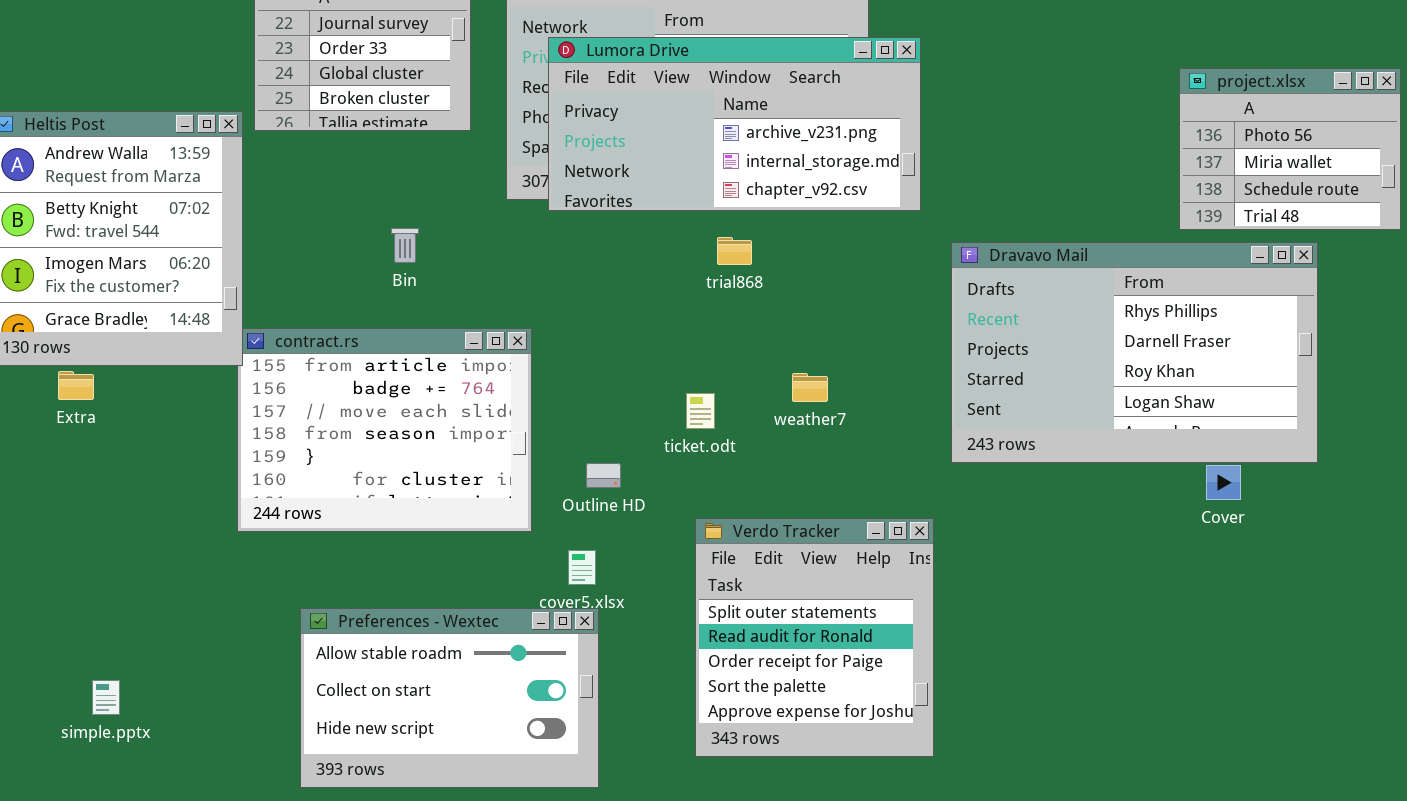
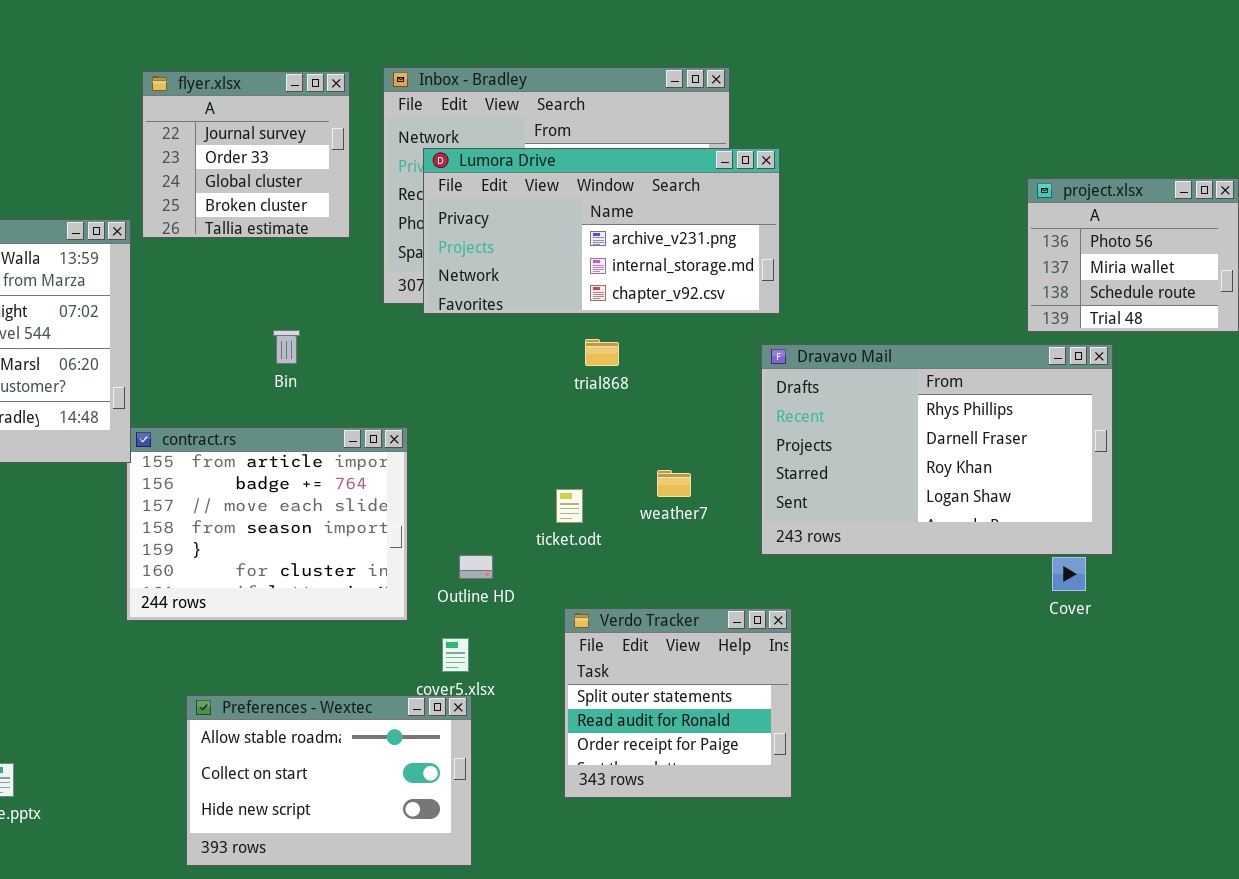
Dravavo Mail: [951,242,1318,463] -> [761,344,1113,555], moved
Verdo Tracker: [695,518,934,757] -> [564,608,792,798], resized

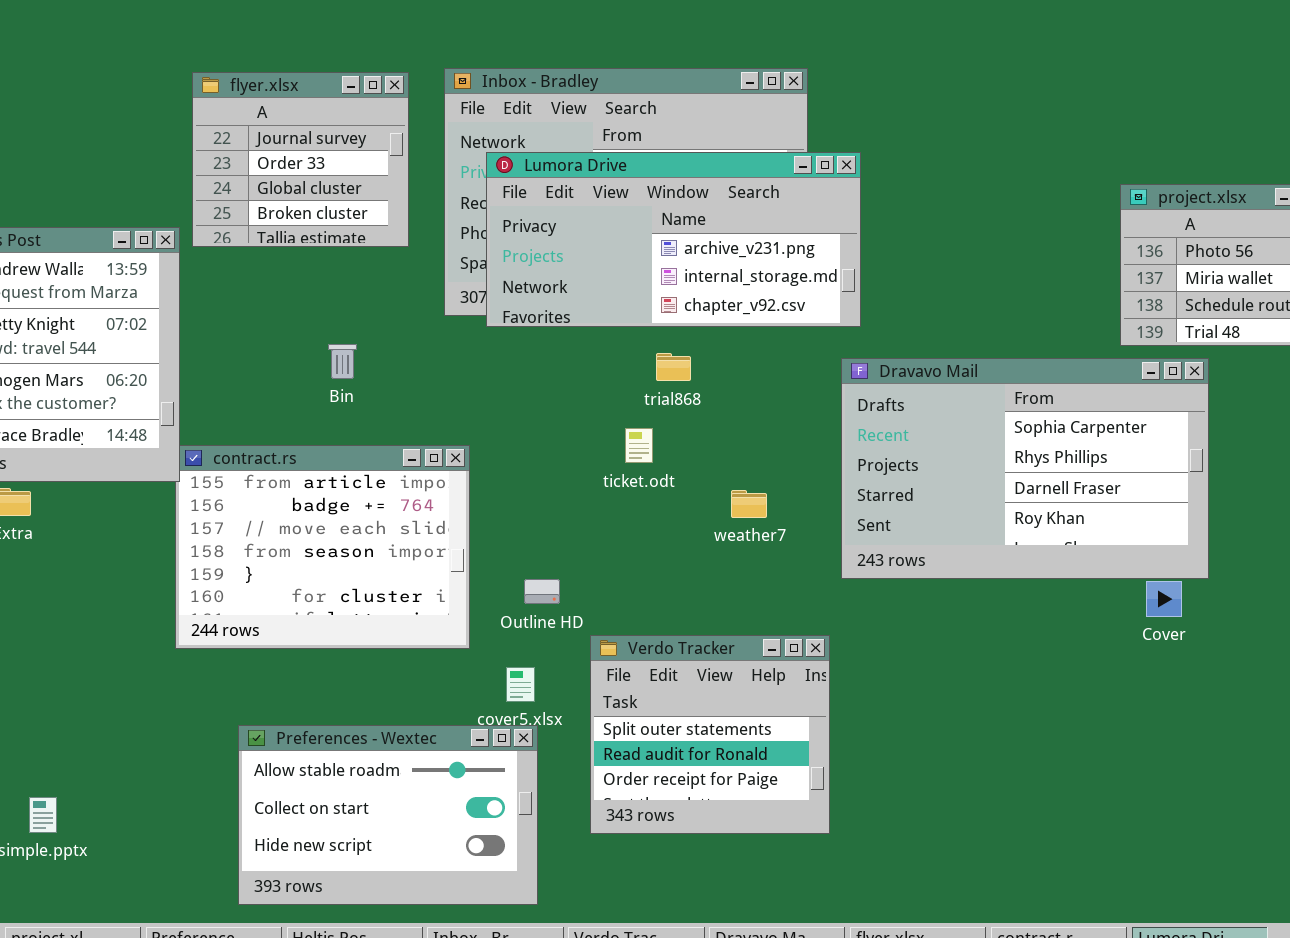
Dravavo Mail: [761,344,1113,555] -> [841,358,1209,579], scrolled up 1 row
ticket.odt: [556,489,583,523] -> [625,428,653,463], moved
Verdo Tracker: [564,608,792,798] -> [590,635,830,834], moved

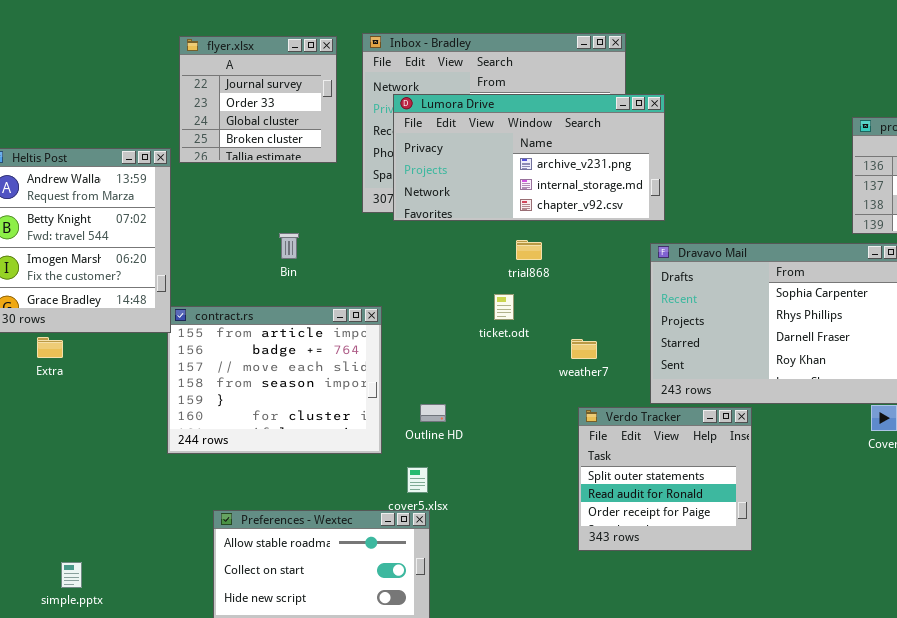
Verdo Tracker: [590,635,830,834] -> [578,407,752,551], moved

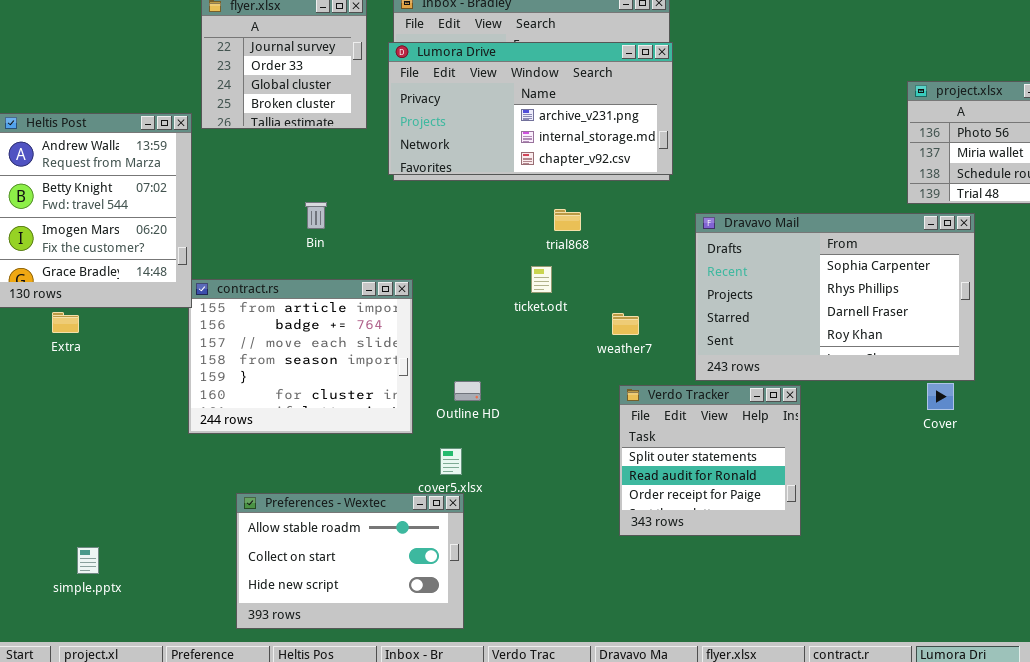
Lumora Drive: [393,94,665,221] -> [388,42,673,175], moved

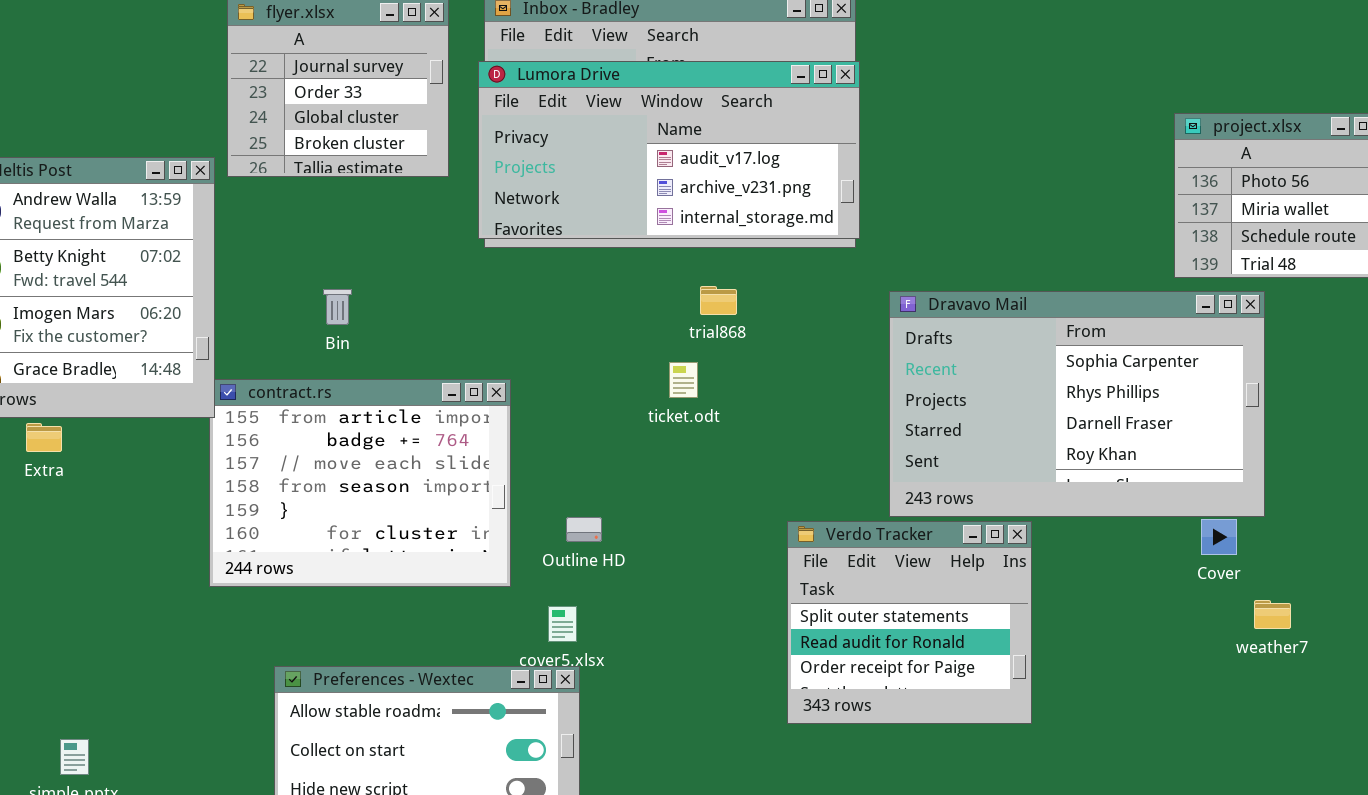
Lumora Drive: [388,42,673,175] -> [478,61,860,239], scrolled up 1 row
Bin: [305,202,327,229] -> [323,289,352,325], moved
weather7: [612,313,639,335] -> [1254,600,1291,629], moved

